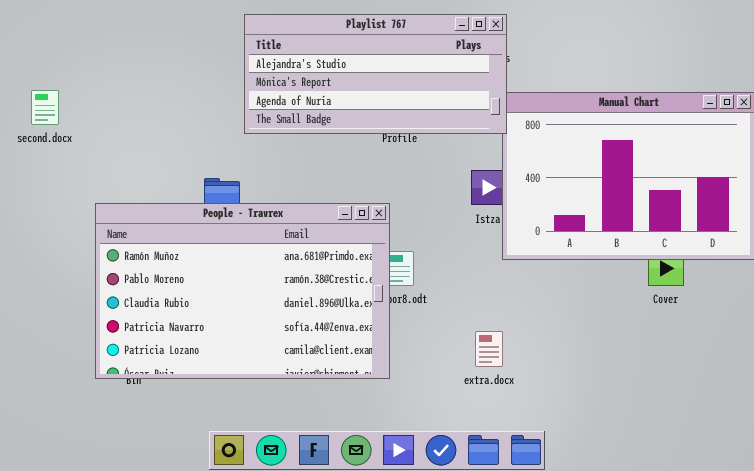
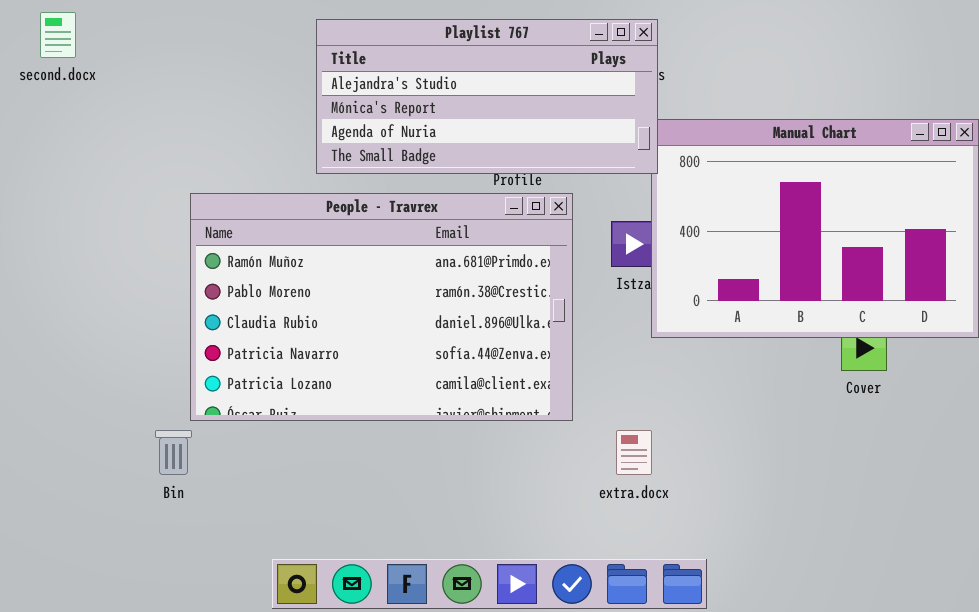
second.docx: [31,90,59,125] -> [40,12,76,58], moved
People - Travrex: [95,203,390,379] -> [190,193,573,421], moved

